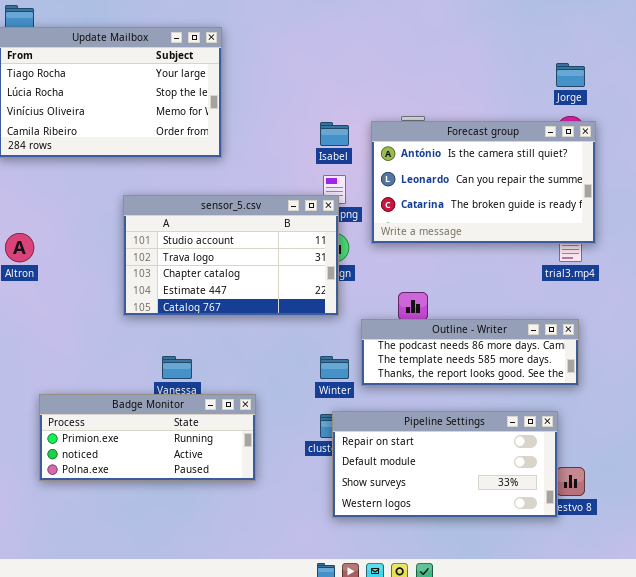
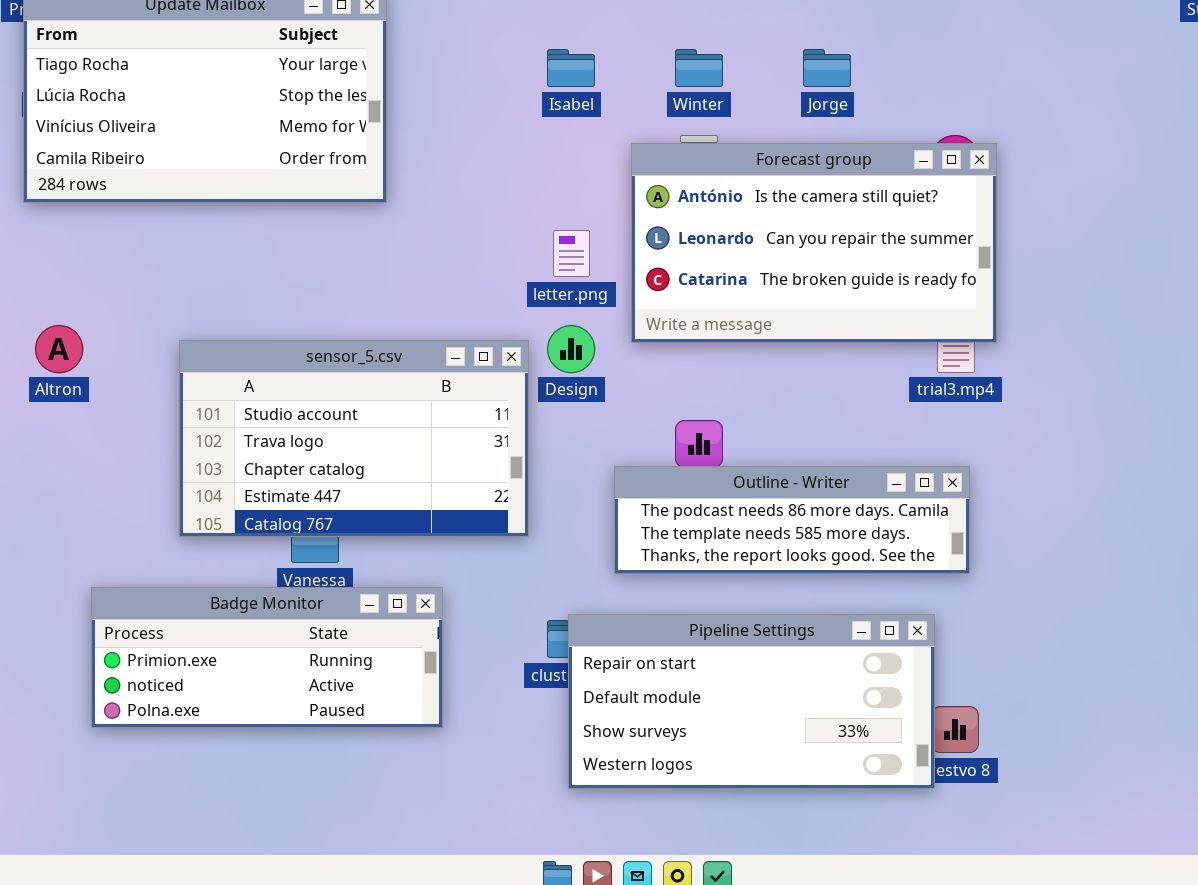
Jorge: [556,63,585,87] -> [803,49,851,87], moved
Isabel: [320,122,349,146] -> [547,49,595,87], moved
sensor_5.csv: [123,195,339,316] -> [179,340,529,537], moved
Winter: [320,356,349,379] -> [675,49,723,87], moved

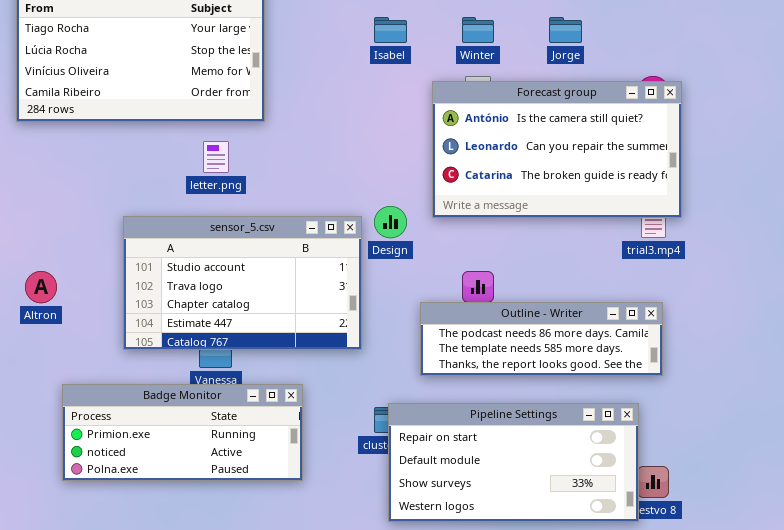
letter.png: [553,230,590,277] -> [203,141,229,173], moved
Altron: [35,325,83,373] -> [25,271,57,303], moved

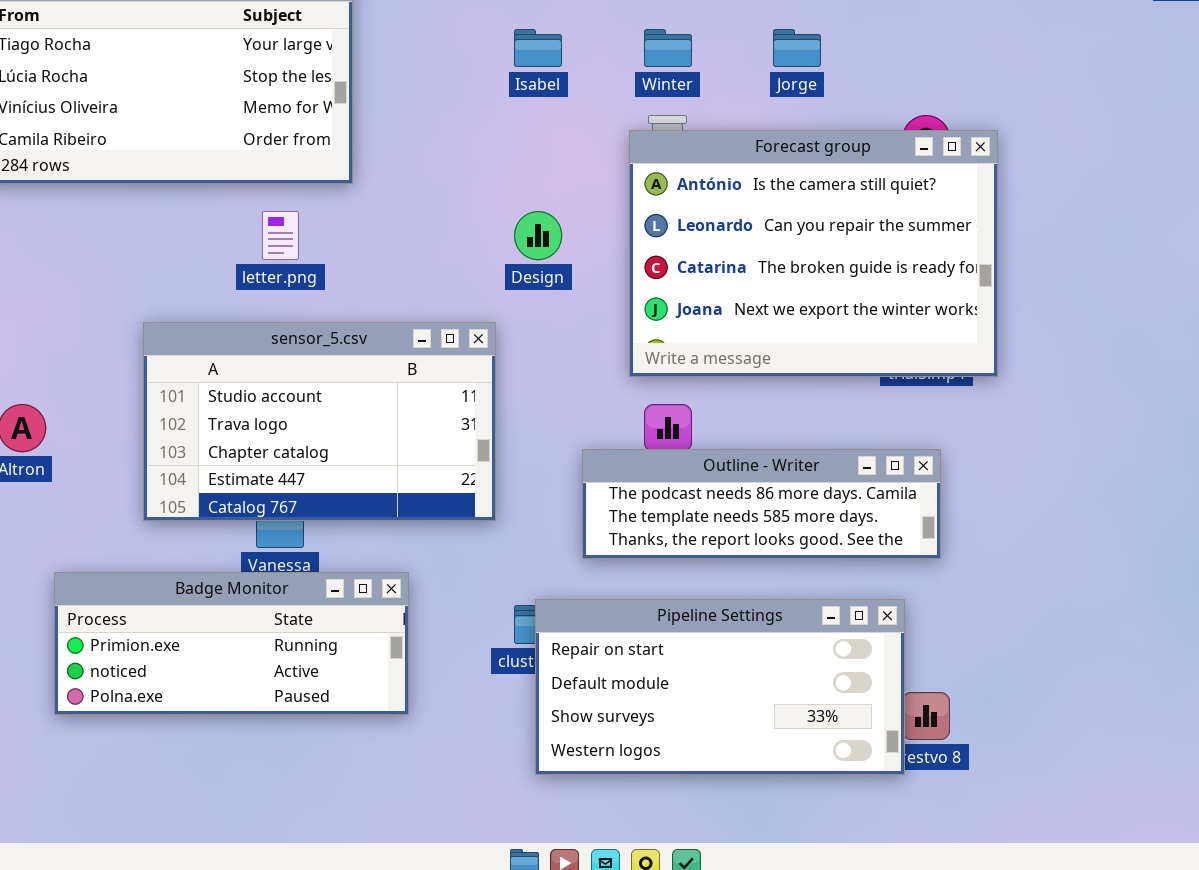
Forecast group: [432,81,682,218] -> [629,130,998,377], moved, resized
Design: [374,206,407,238] -> [514,211,562,260], moved

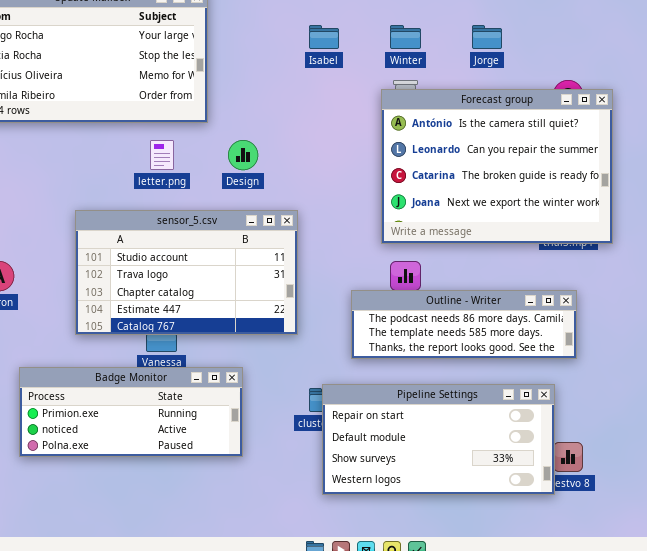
Design: [514,211,562,260] -> [228,140,258,170], moved

